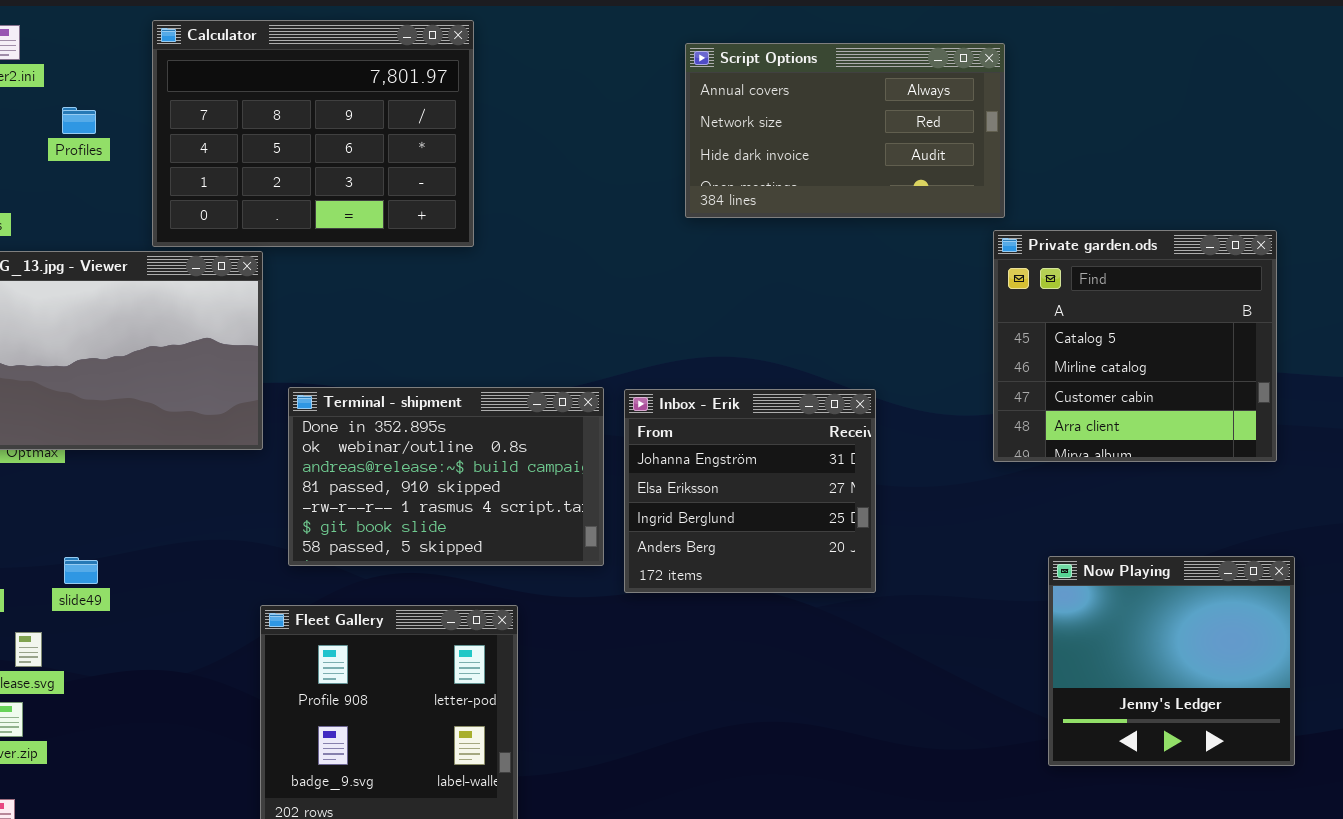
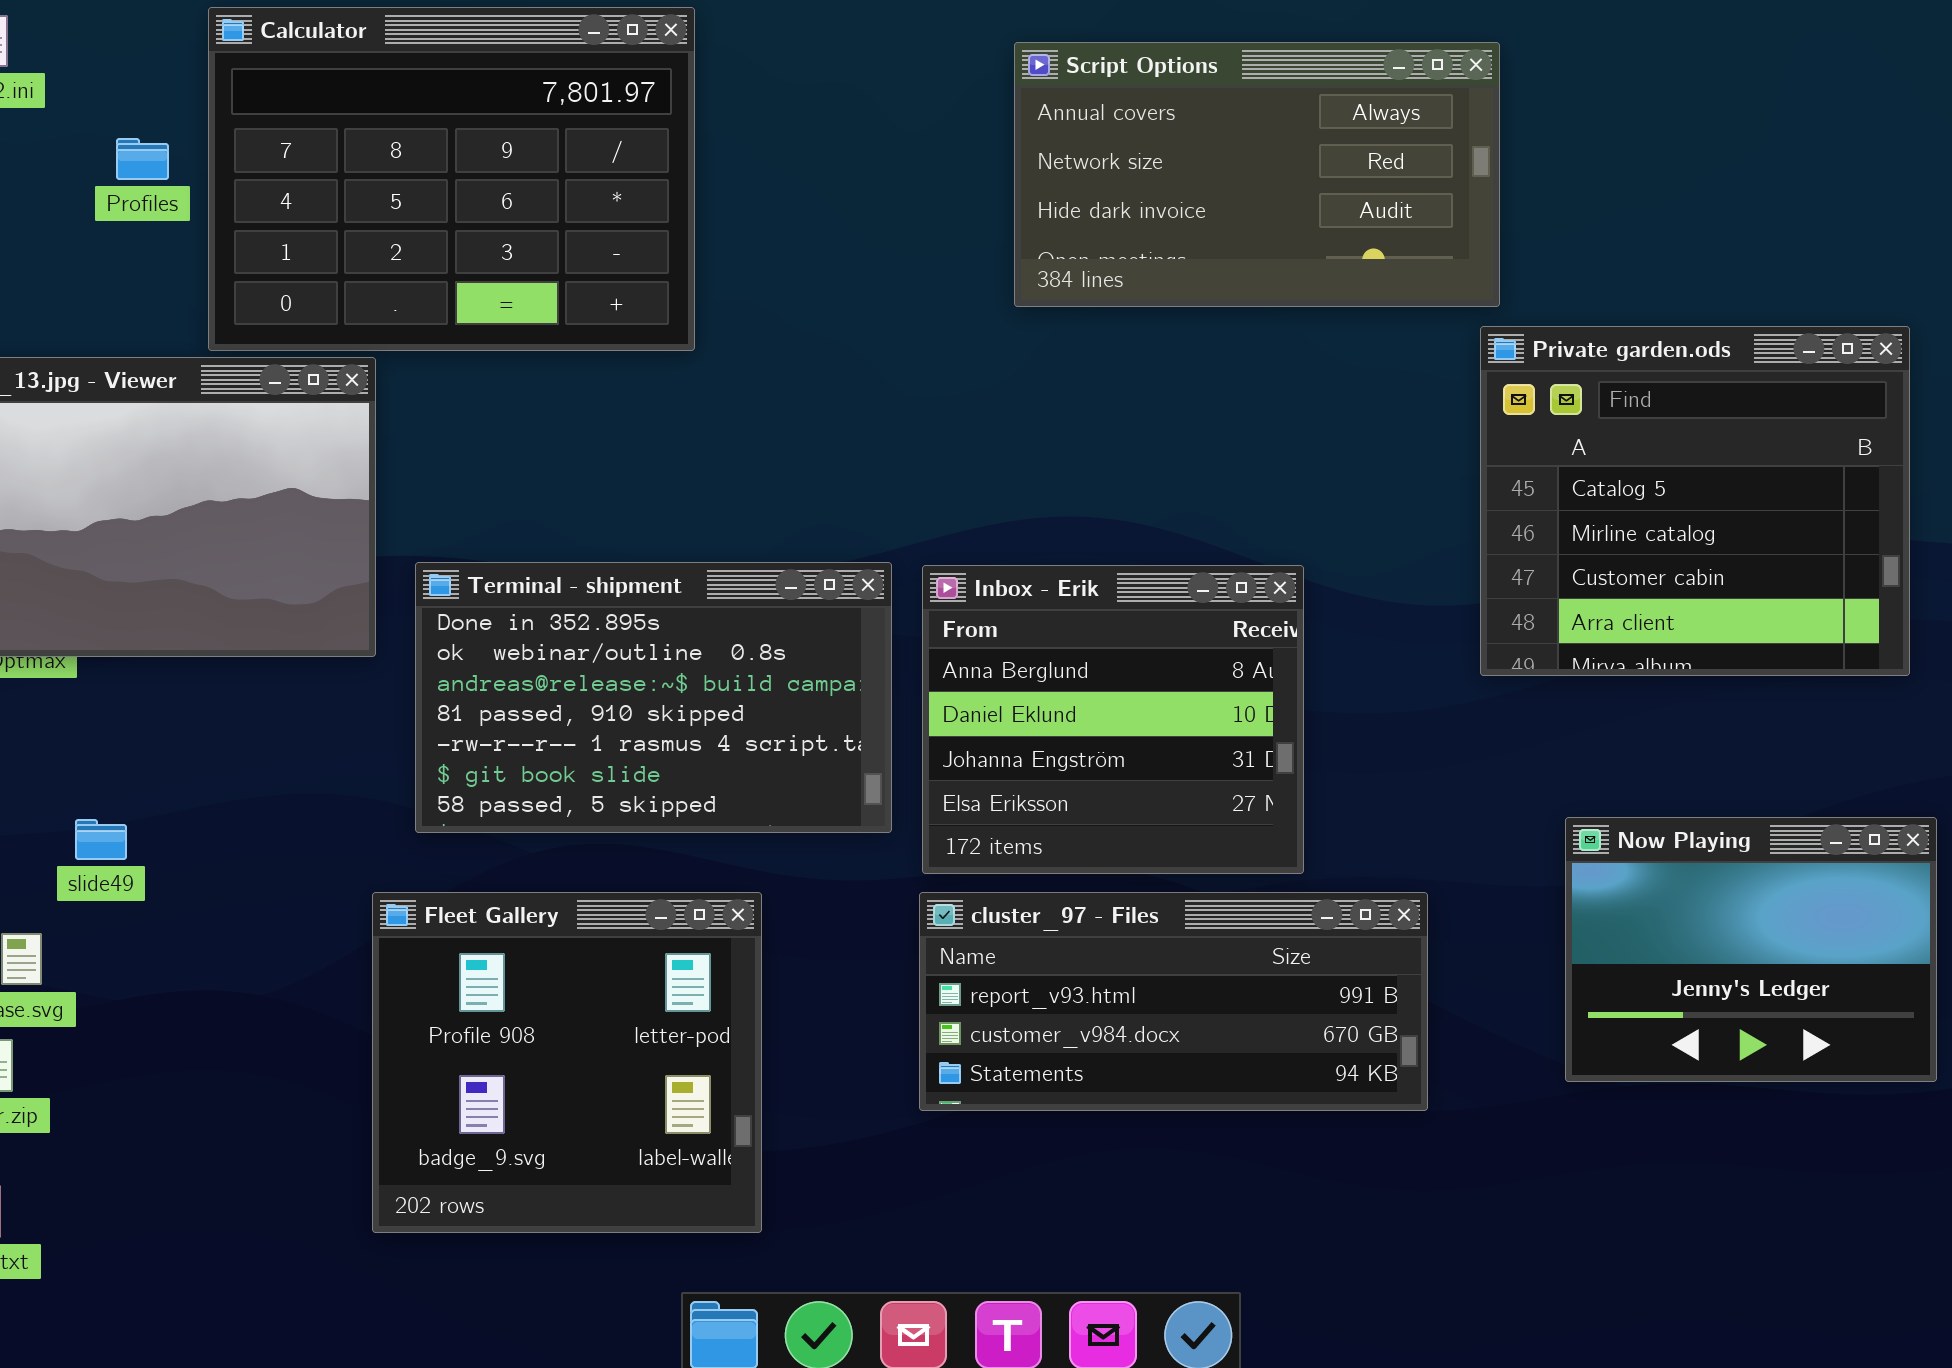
Profiles: [62,107,96,134] -> [116,138,169,180], moved
Inbox - Erik: [624,389,876,593] -> [922,565,1304,874], scrolled up 2 rows
Now Playing: [1048,556,1295,766] -> [1565,817,1937,1082], resized
cluster_97 - Files: none -> [919,892,1428,1111], opened

